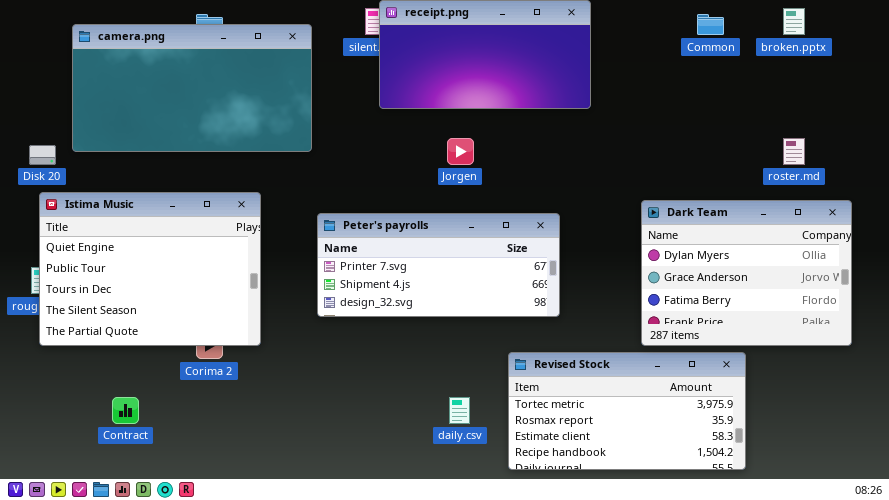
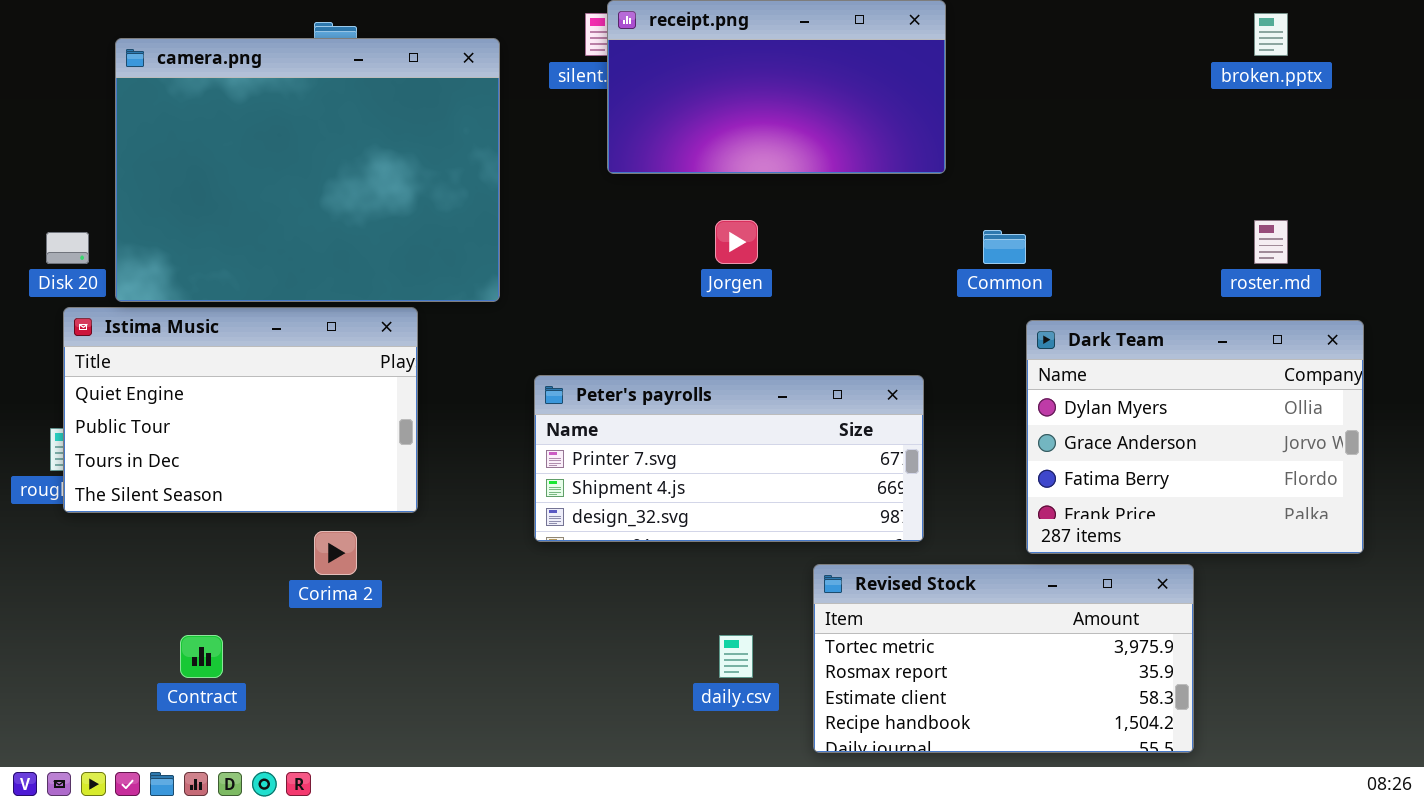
Common: [697,14,724,35] -> [983,230,1026,264], moved
camera.png: [72,24,312,152] -> [115,38,500,302], resized
Istima Music: [39,192,261,346] -> [63,307,418,513], resized
Peter's payrolls: [317,213,560,317] -> [534,375,924,542], moved

